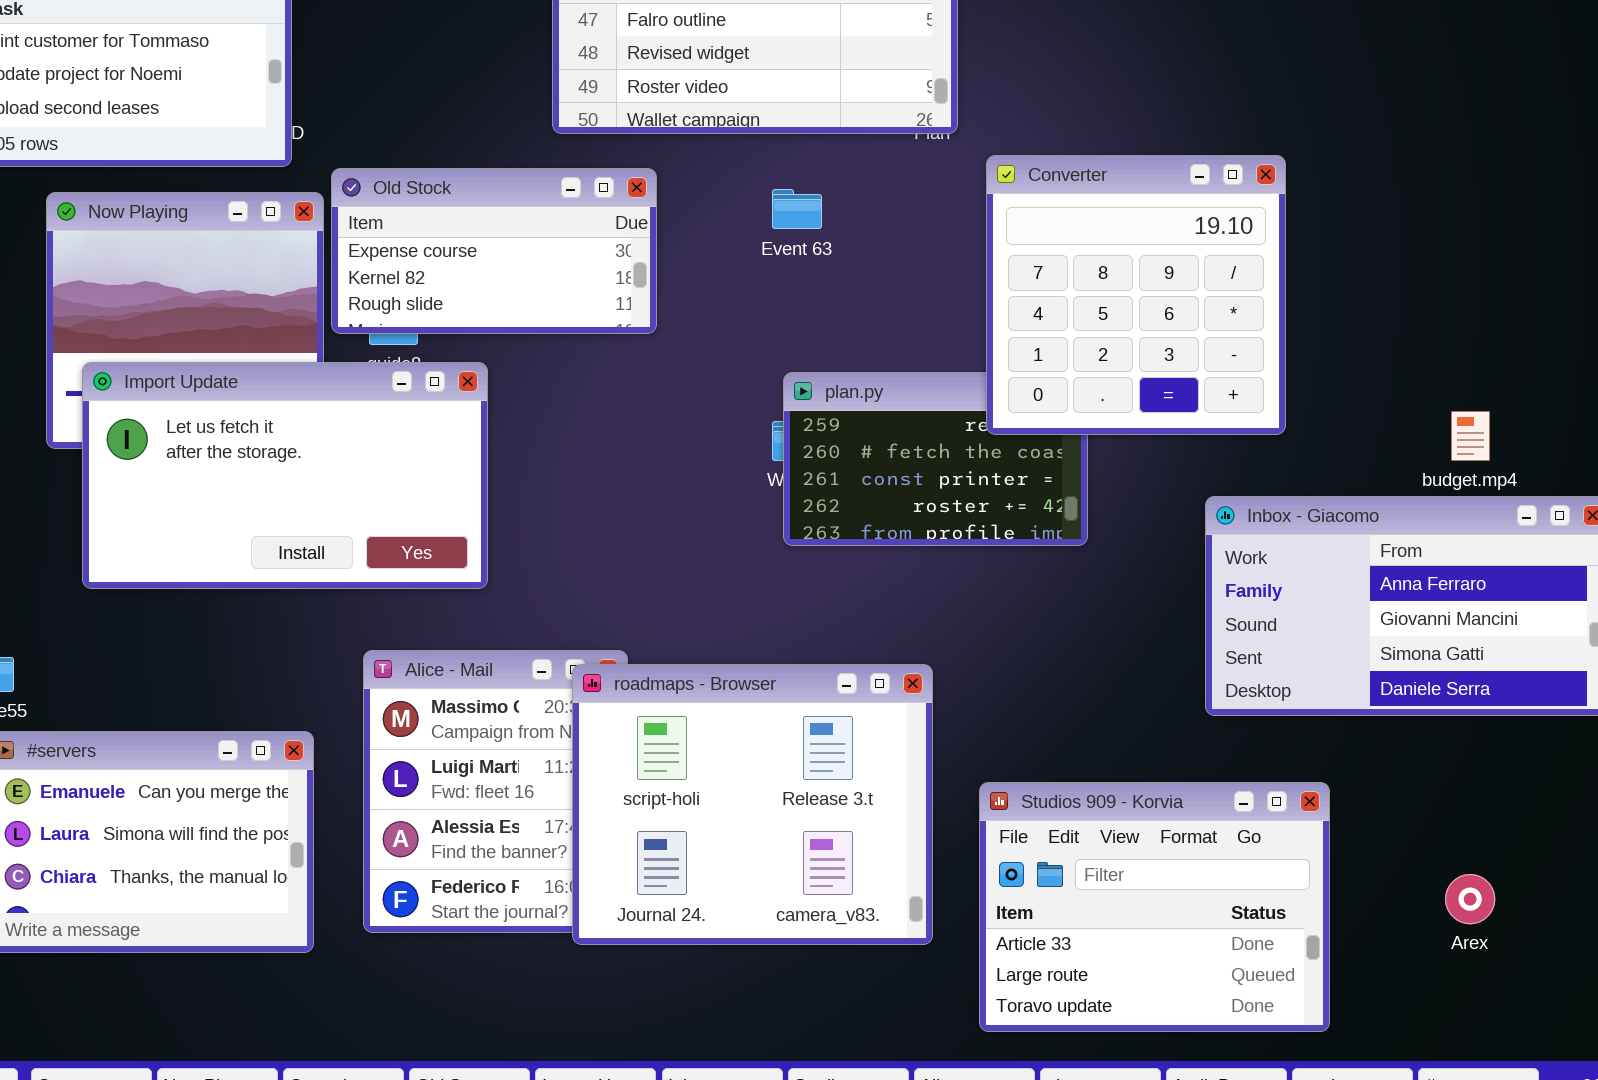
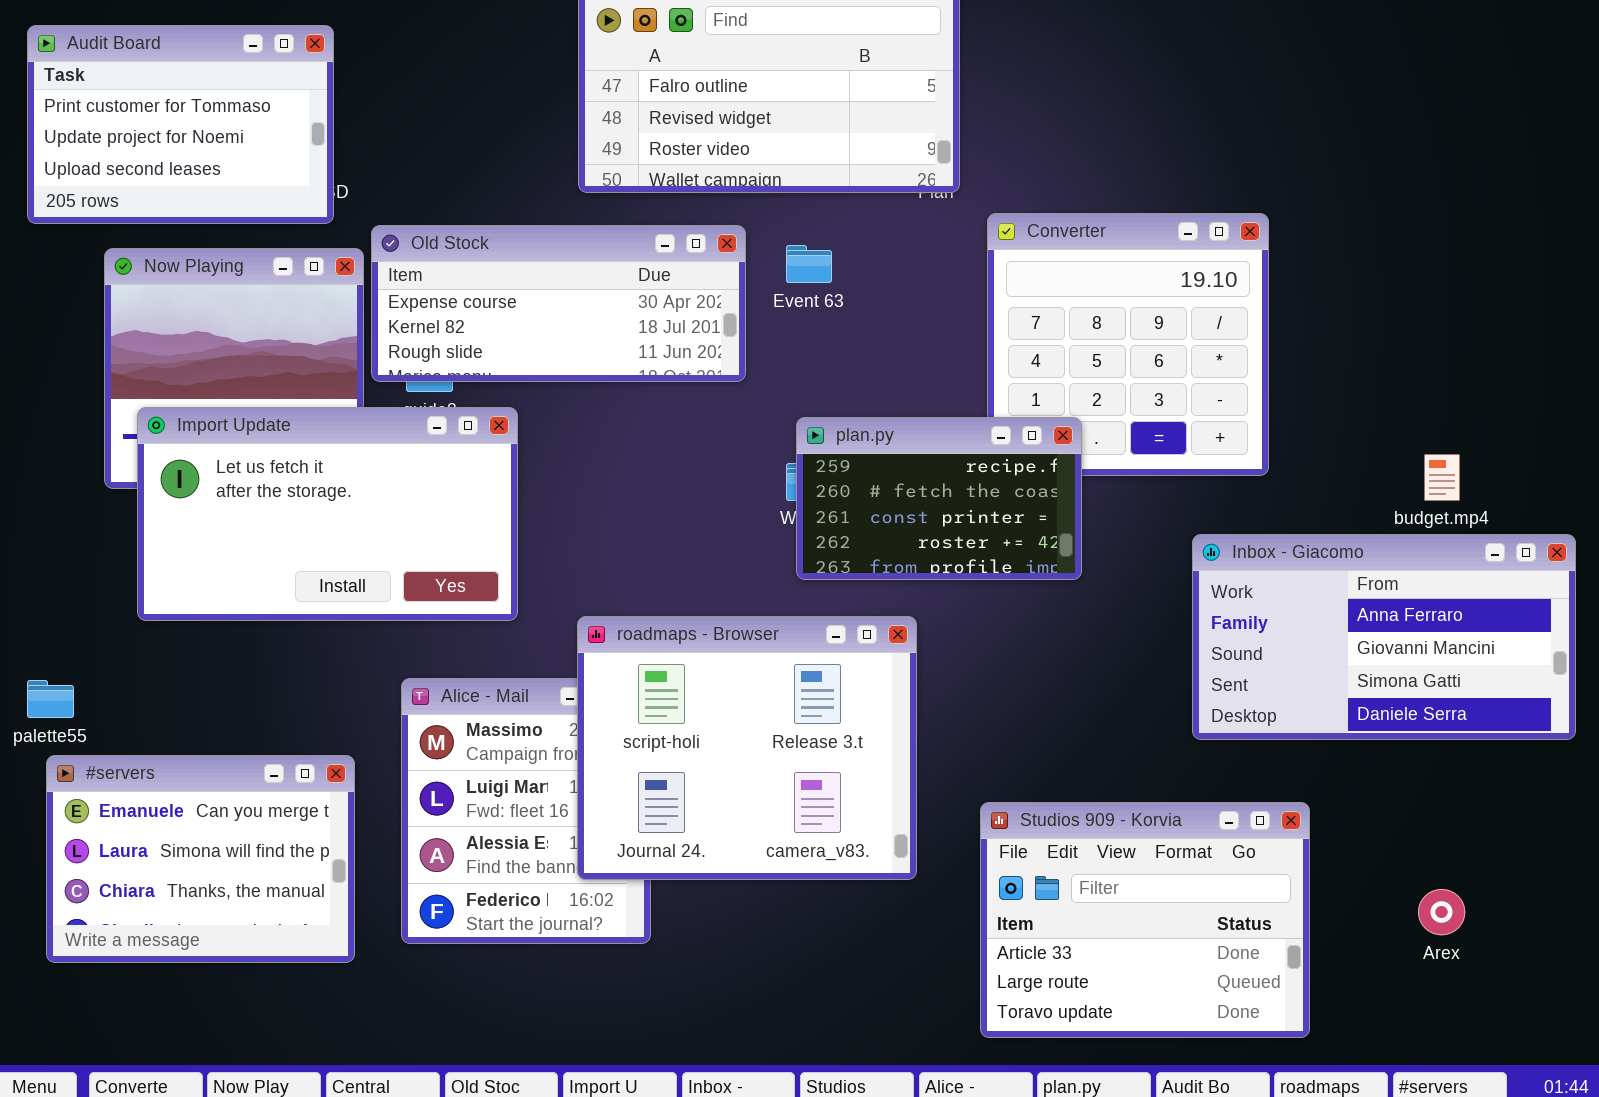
Old Stock: [331,168,657,334] -> [371,225,746,382], resized
plan.py: [783,372,1088,546] -> [796,417,1082,580], raised
roadmaps - Browser: [572,664,933,945] -> [577,616,917,880], moved

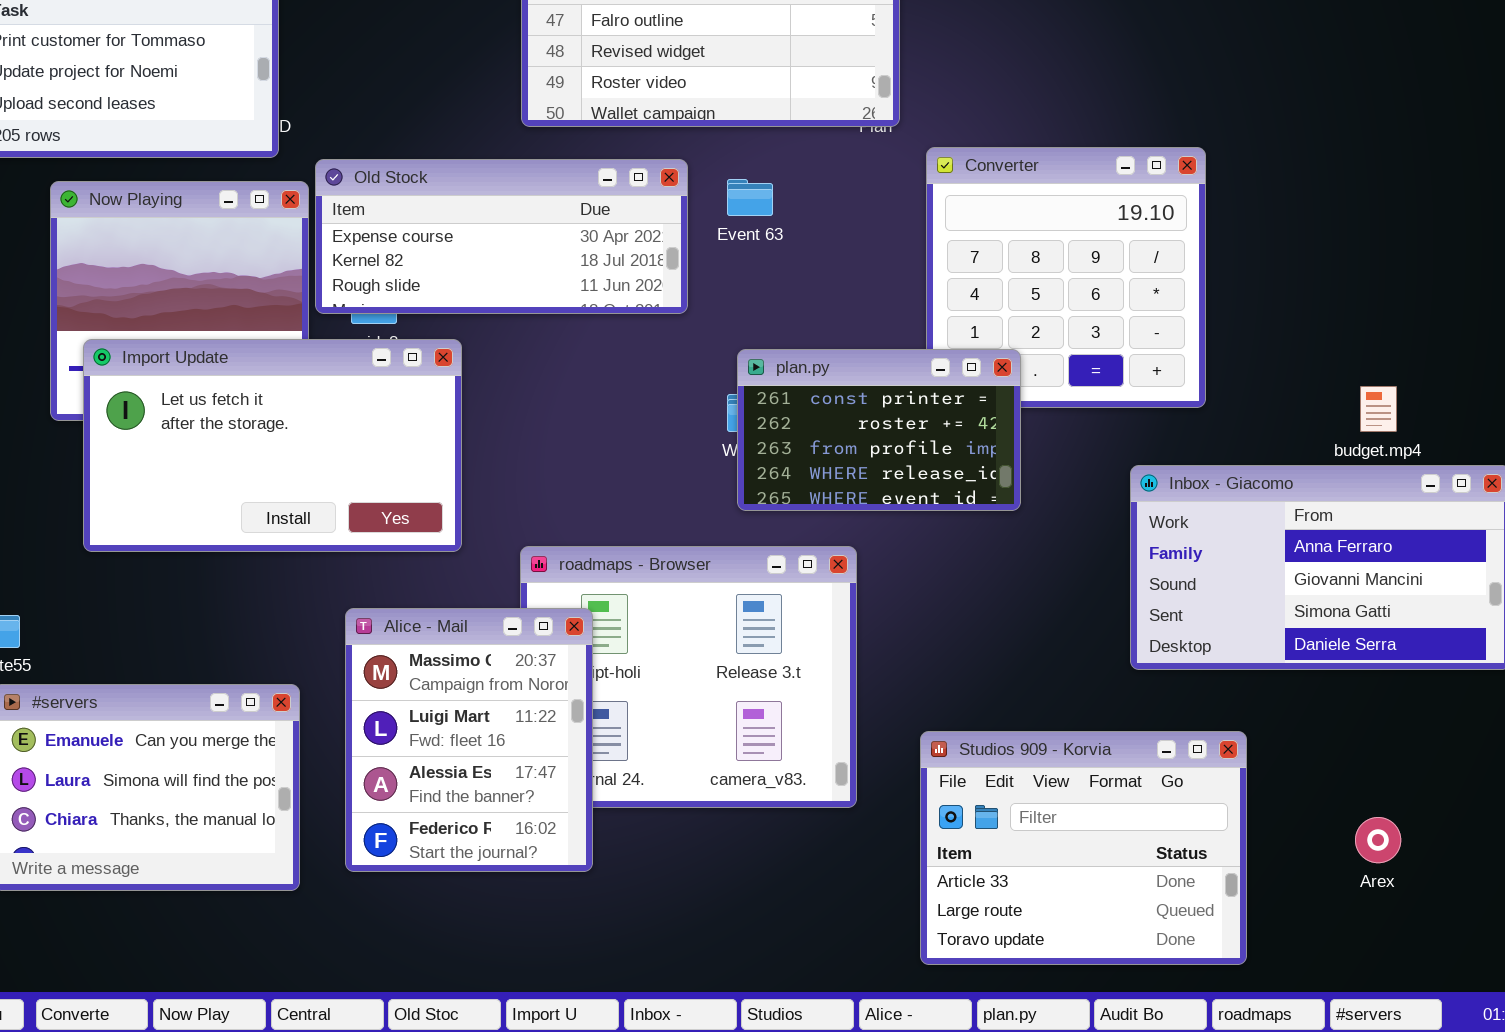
plan.py: [796,417,1082,580] -> [737,349,1021,511], scrolled down 2 rows
Alice - Mail: [401,678,651,944] -> [345,608,593,872], raised

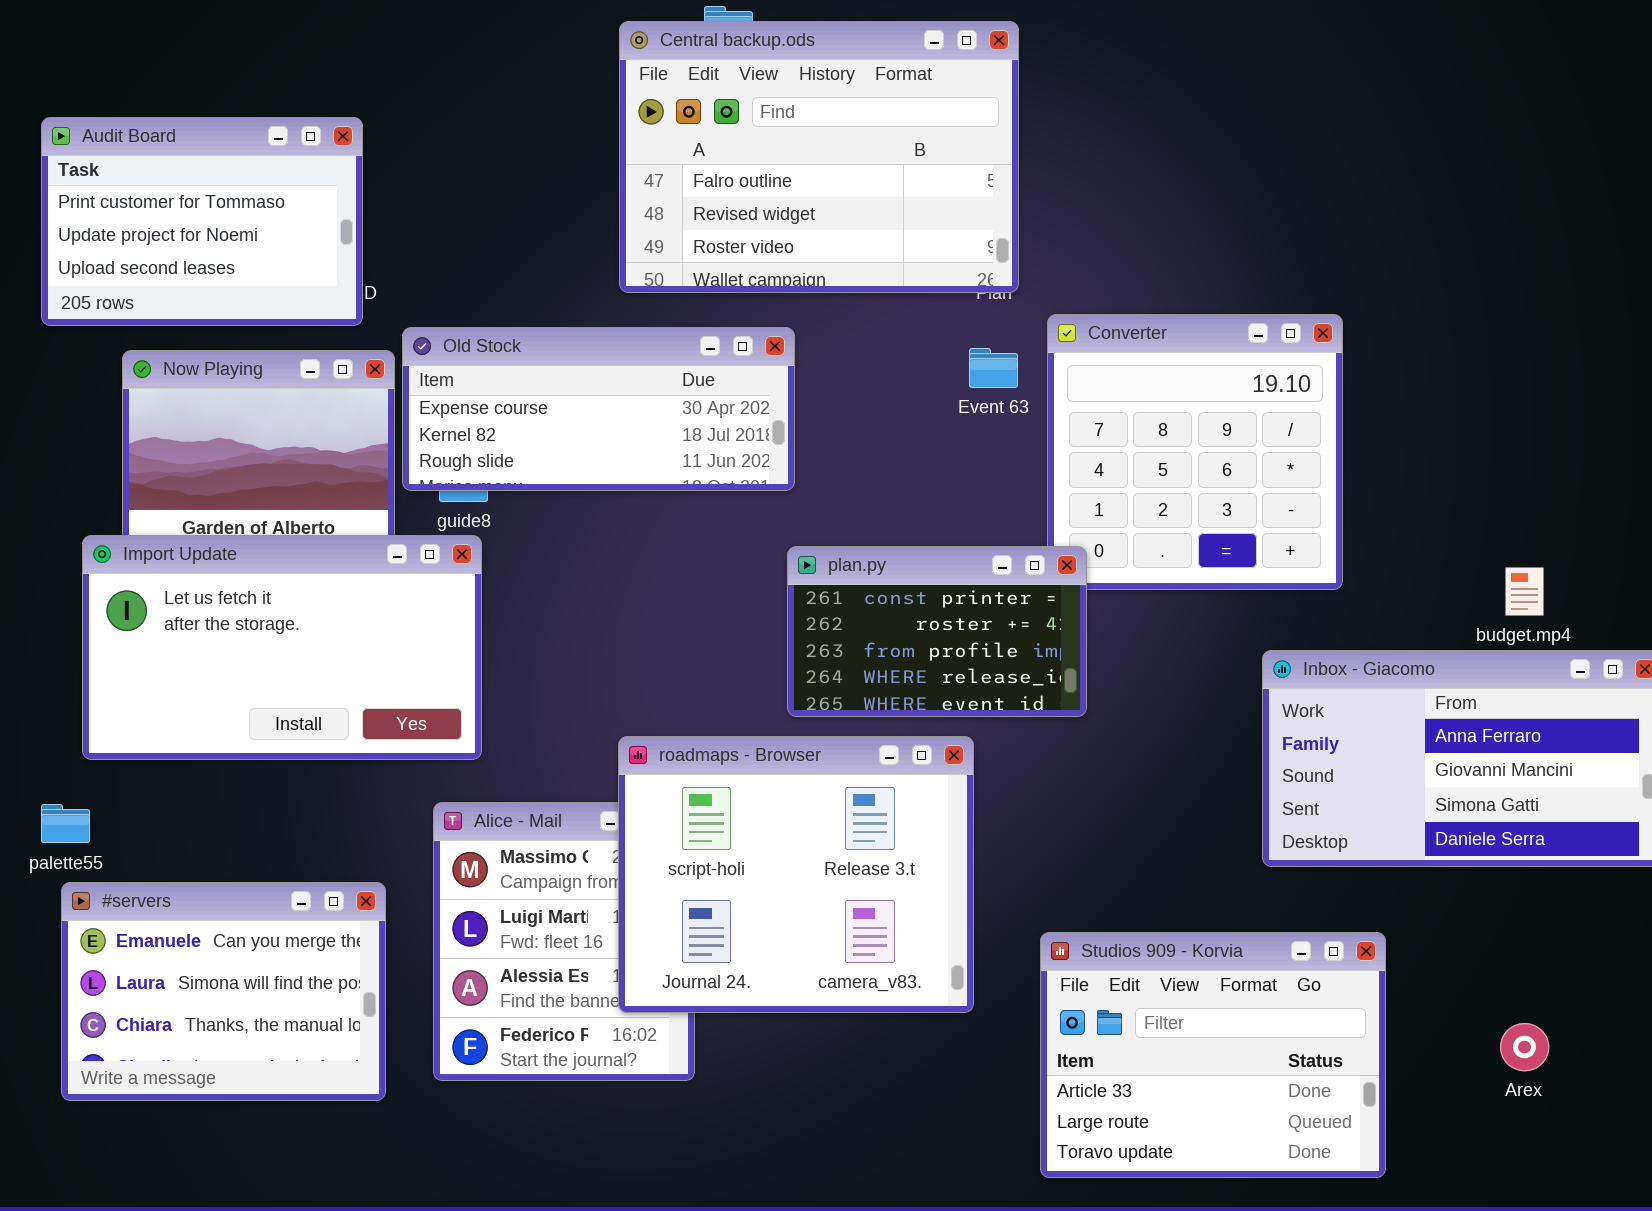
Event 63: [727,179,773,216] -> [969,348,1018,388], moved
Import Update: [83,339,462,552] -> [82,535,482,760], moved
plan.py: [737,349,1021,511] -> [787,546,1087,717], moved
roadmaps - Browser: [520,546,857,808] -> [618,736,974,1013], raised

